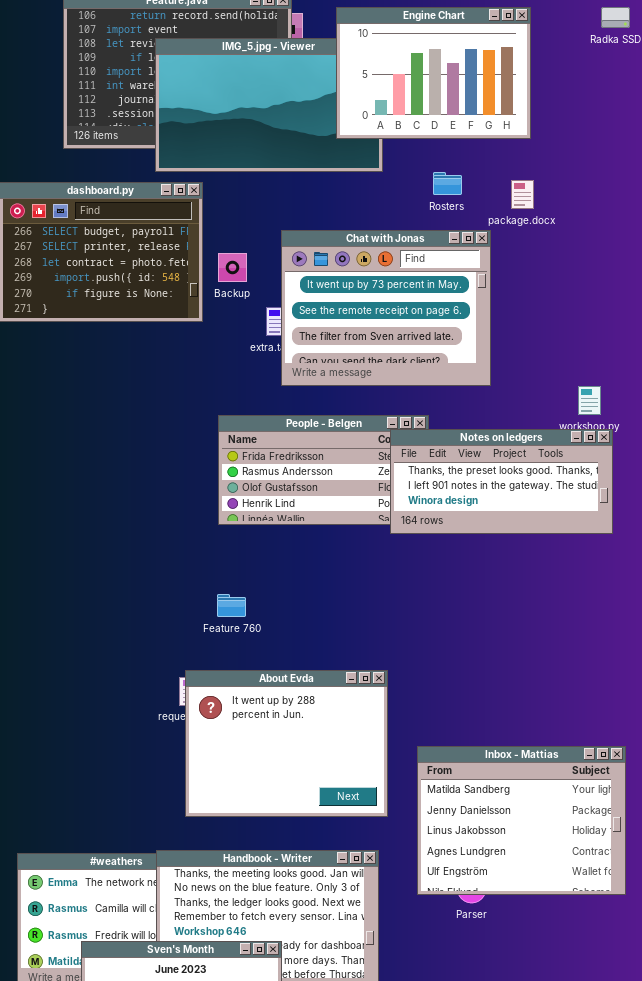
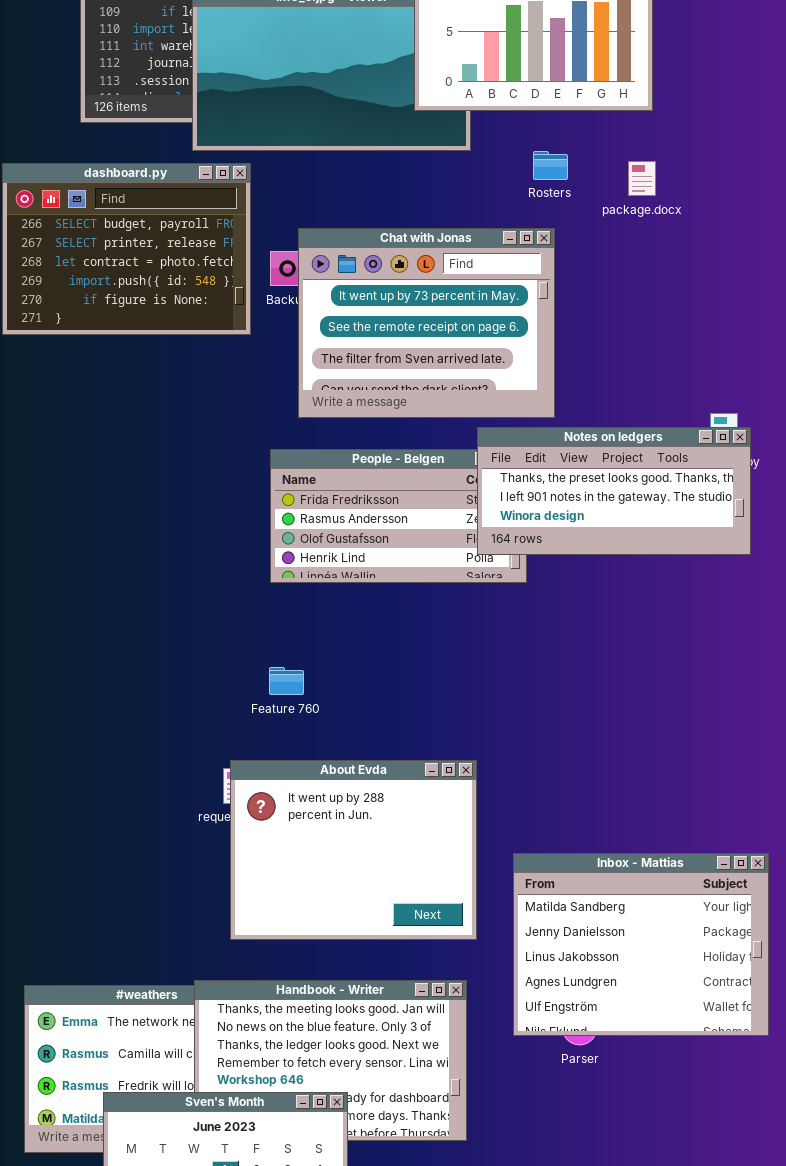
Chat with Jonas: [281,230,491,386] -> [298,228,555,418], moved
Notes on ledgers: [390,429,613,534] -> [477,427,751,555], moved

